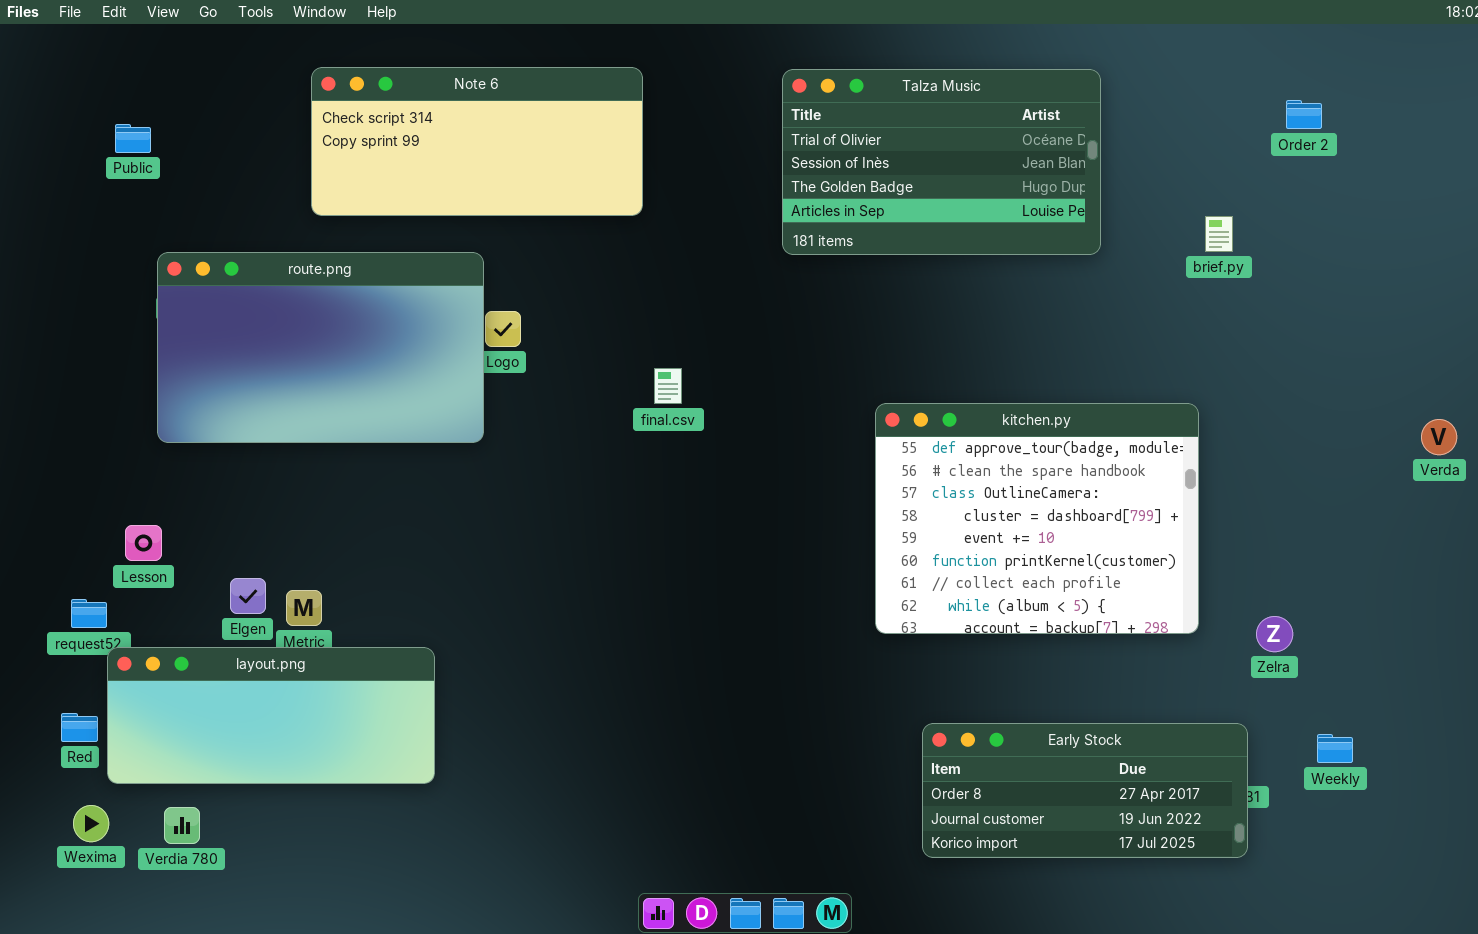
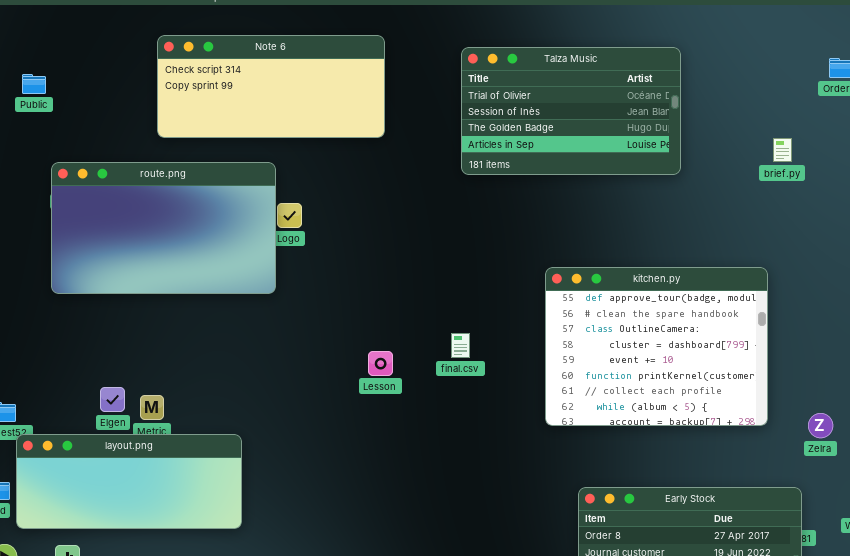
Talza Music: [782,69,1101,255] -> [461,47,681,175], moved
final.csv: [654,368,682,404] -> [451,333,470,358], moved
Lesson: [125,525,162,561] -> [368,351,393,376], moved

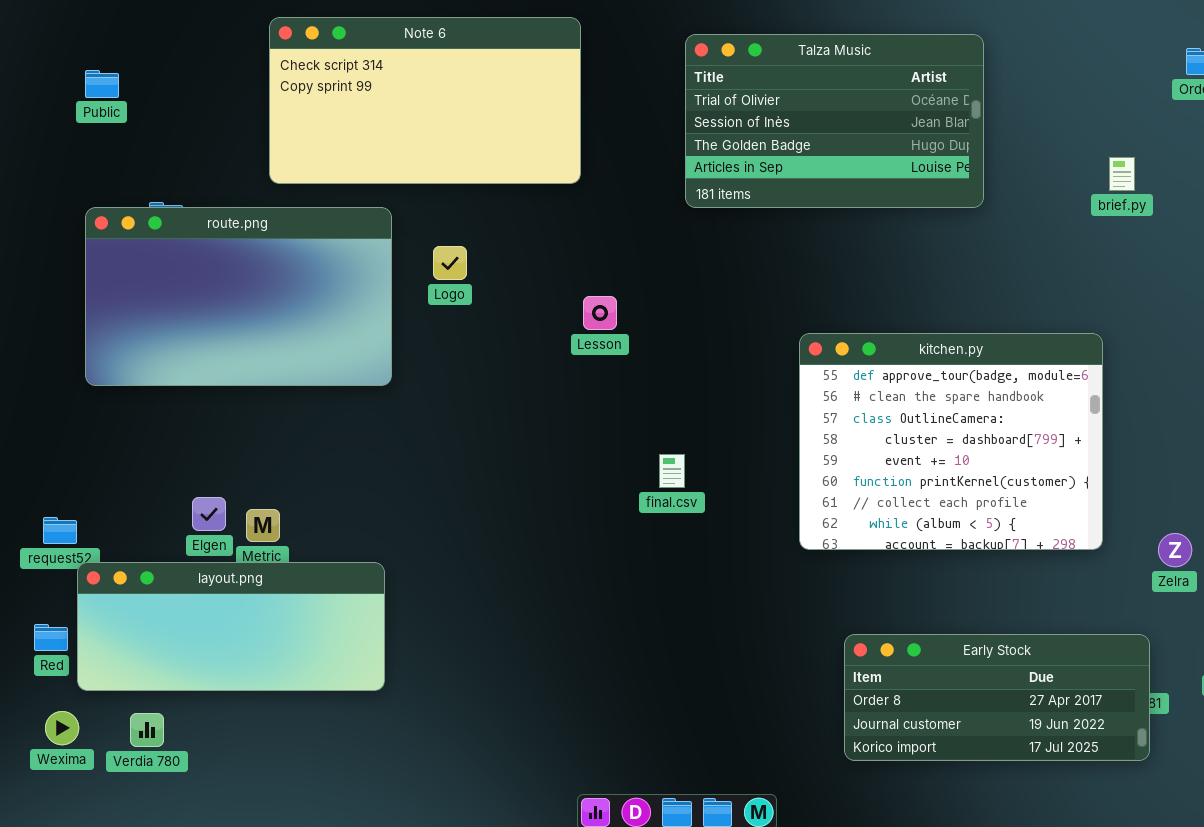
Note 6: [157,35,385,138] -> [269,17,581,184], resized
route.png: [51,162,276,294] -> [85,207,392,386], moved
final.csv: [451,333,470,358] -> [659,454,685,488], moved
Lesson: [368,351,393,376] -> [583,296,617,330], moved

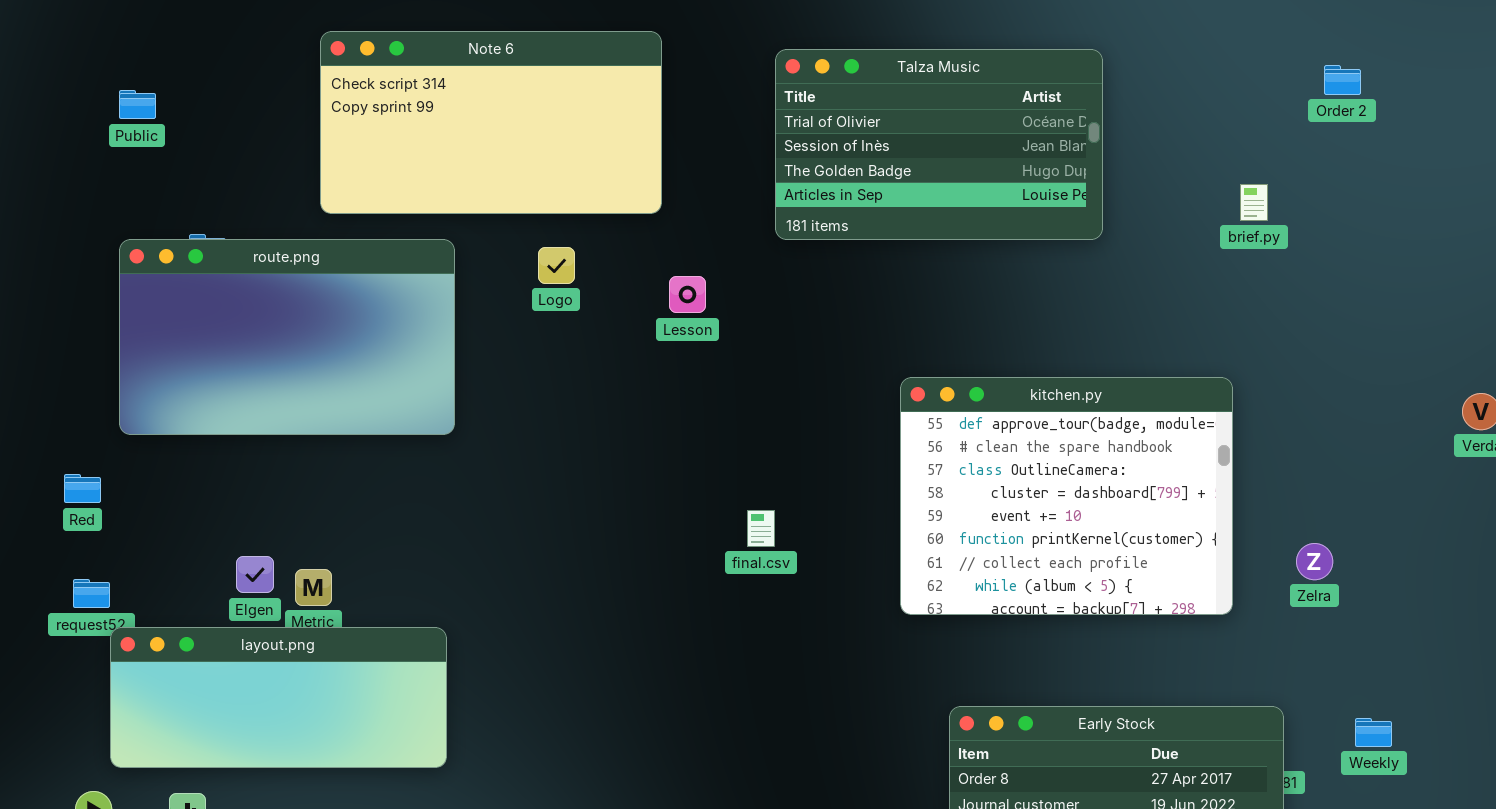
Logo: [433,246,467,280] -> [538,247,575,284], moved
Lesson: [583,296,617,330] -> [669,276,706,313], moved
Zelra: [1158,533,1192,567] -> [1296,543,1333,580], moved
Red: [34,624,68,651] -> [64,474,101,503], moved

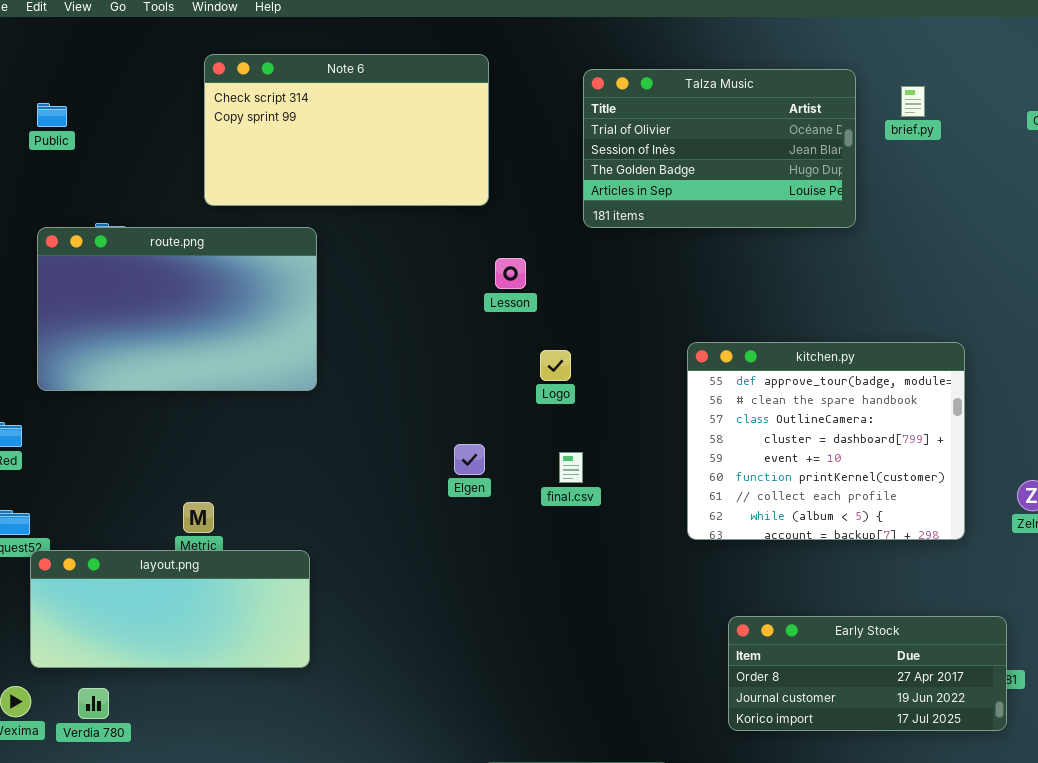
brief.py: [1240,184,1268,221] -> [901,86,925,117], moved
Logo: [538,247,575,284] -> [540,350,571,381], moved
Elgen: [236,556,274,593] -> [454,444,485,475], moved

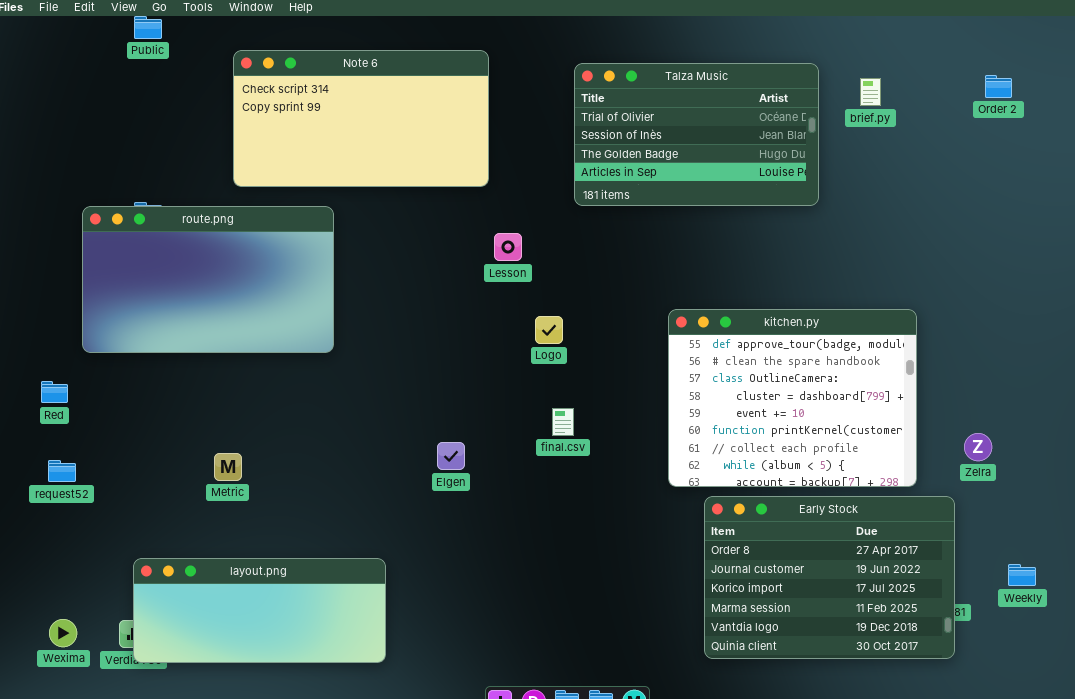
Public: [37,103,67,127] -> [134,16,162,39], moved
Elgen: [454,444,485,475] -> [437,442,465,470], moved
layout.png: [30,550,310,668] -> [133,558,386,663], moved
Early Stock: [728,616,1007,731] -> [704,496,955,659], resized

